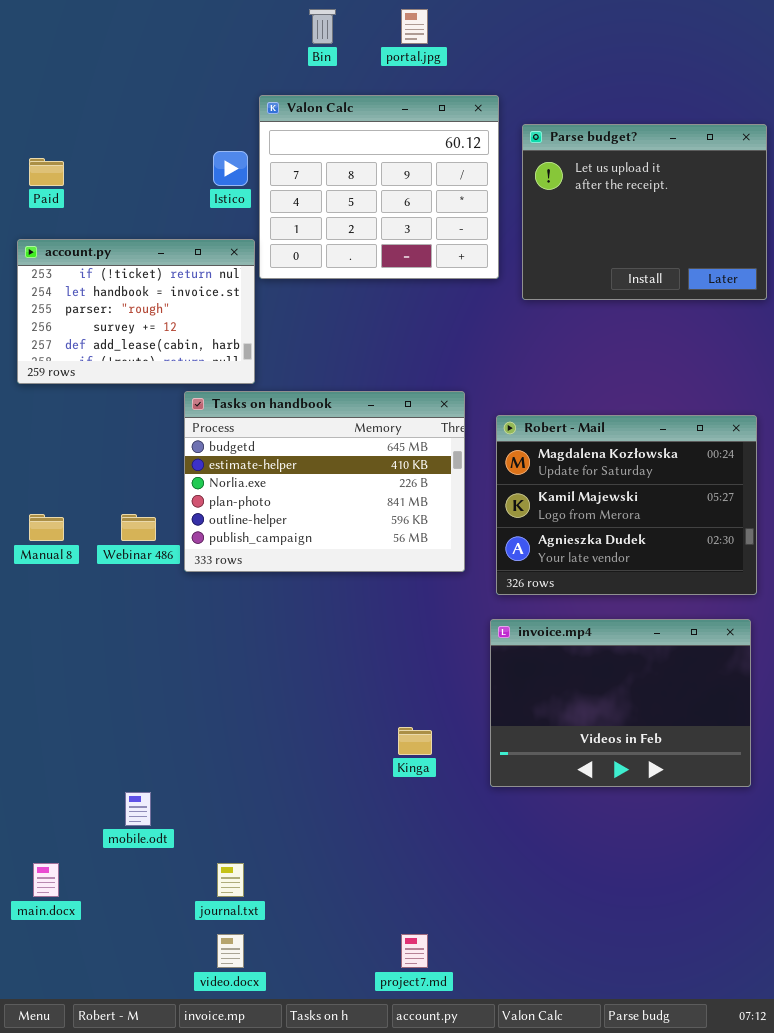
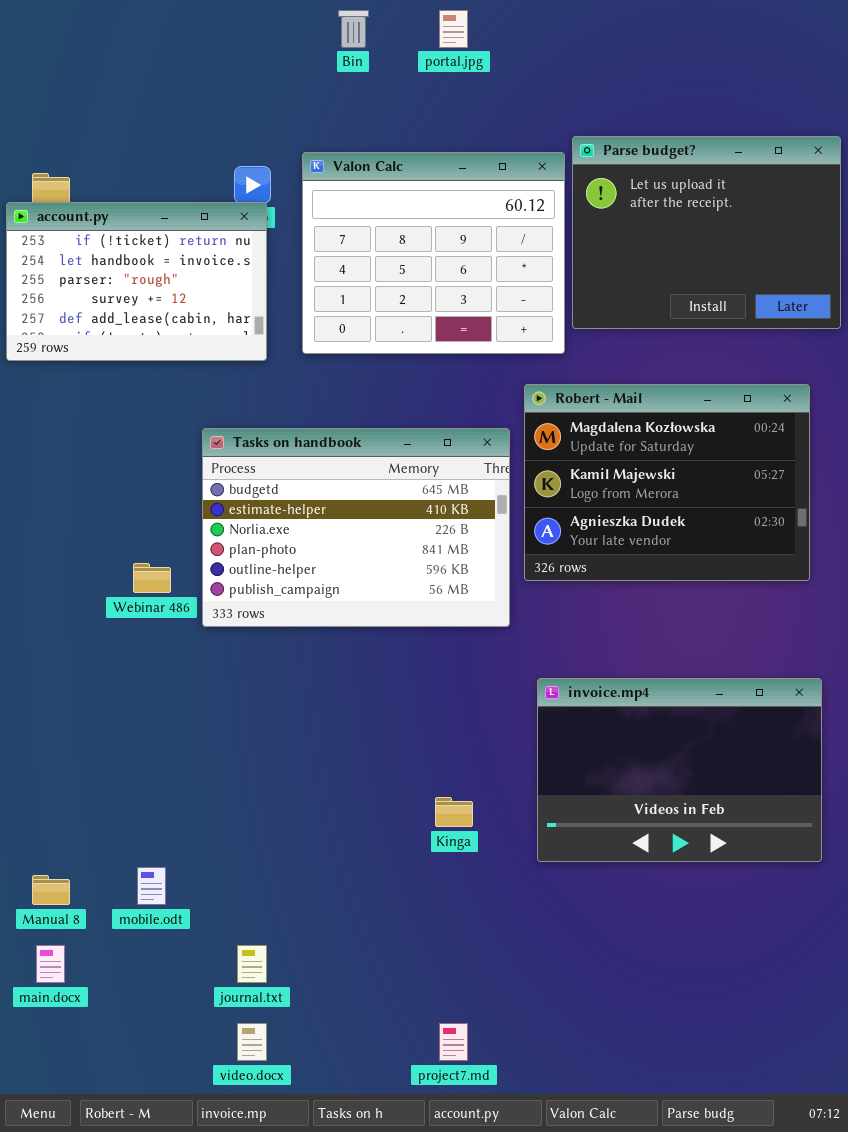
Valon Calc: [259,95,499,279] -> [302,152,565,354], moved
account.py: [17,239,255,384] -> [6,202,267,361], moved
Robert - Mail: [496,415,757,595] -> [524,384,810,581], moved
Manual 8: [29,514,64,541] -> [32,875,70,905], moved

